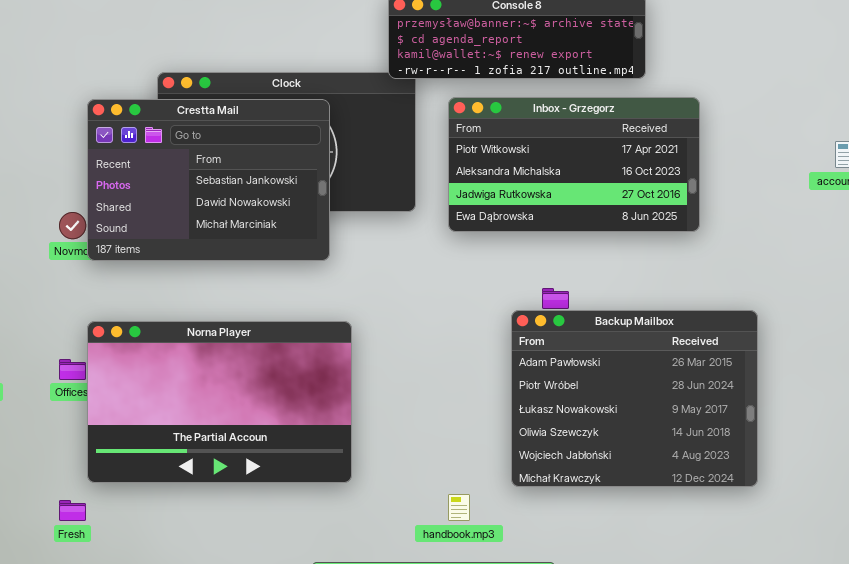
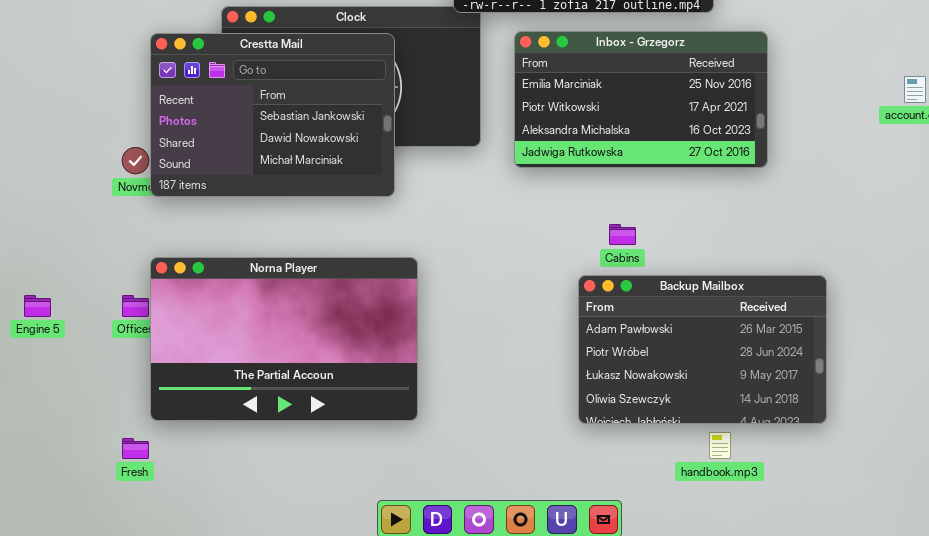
Inbox - Grzegorz: [448,97,700,232] -> [514,31,768,168], scrolled up 1 row
Backup Mailbox: [511,310,758,487] -> [578,275,827,424], resized
handbook.mp3: [448,494,470,521] -> [709,432,731,459], moved

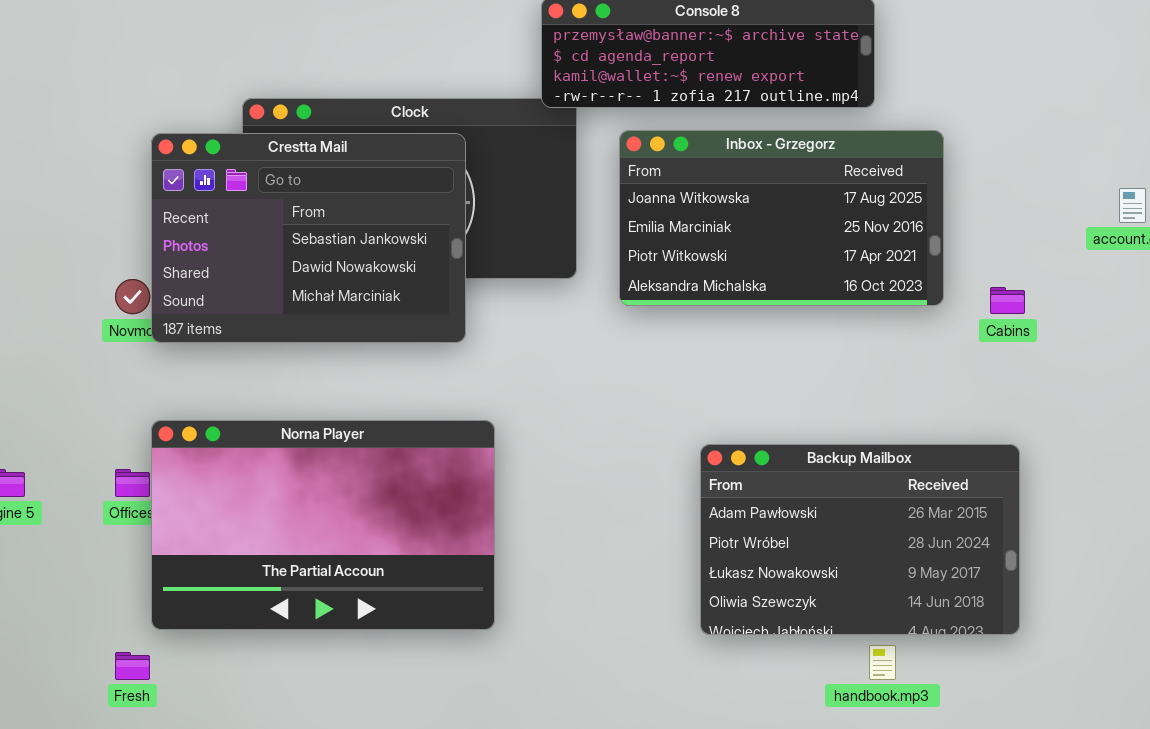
Inbox - Grzegorz: [514,31,768,168] -> [619,130,944,306], scrolled up 1 row
Cabins: [609,224,636,245] -> [990,287,1025,314], moved

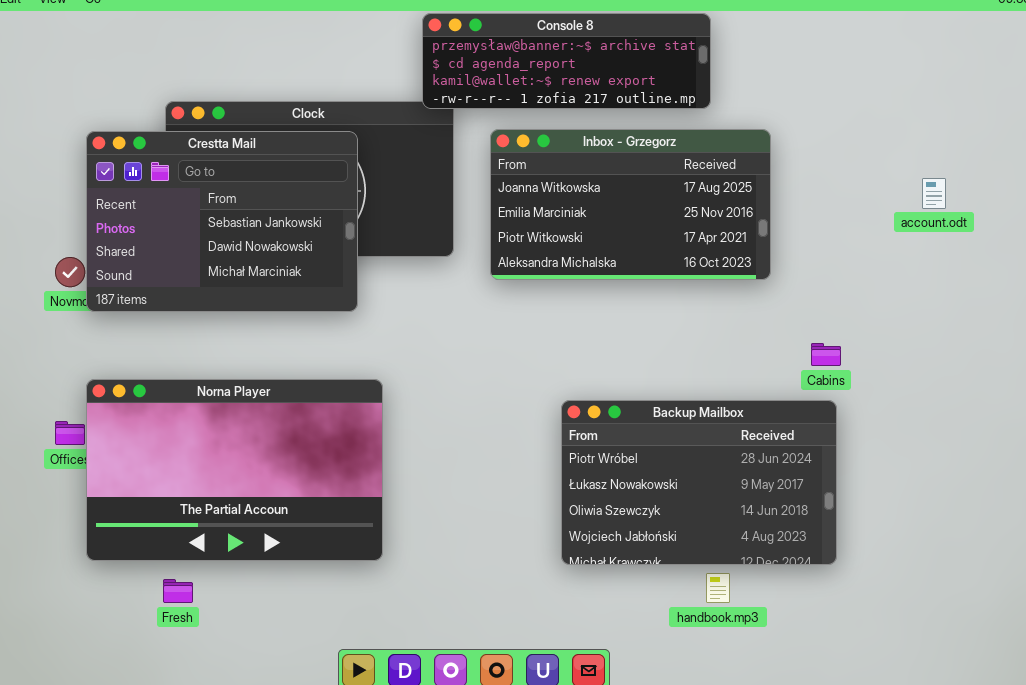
Cabins: [990,287,1025,314] -> [811,343,841,366], moved
Backup Mailbox: [700,444,1020,635] -> [561,400,837,565], scrolled down 1 row
Fresh: [115,652,150,680] -> [163,579,193,603], moved

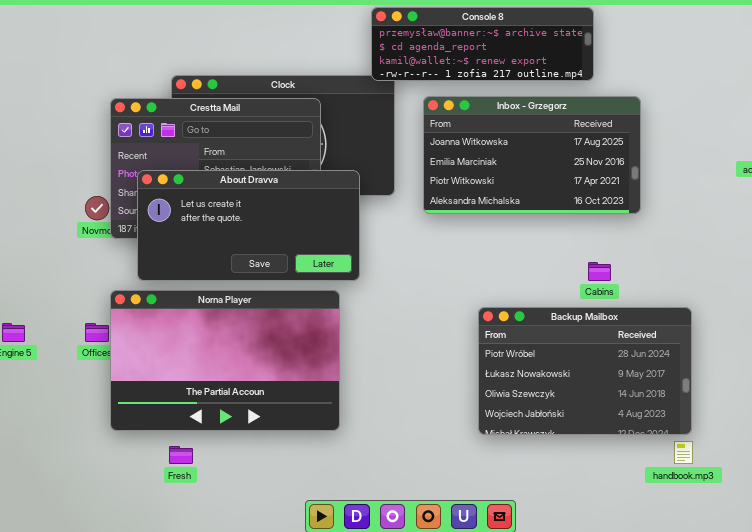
About Dravva: none -> [137,170,360,281], opened
Cabins: [811,343,841,366] -> [588,262,611,281], moved
handbook.mp3: [706,573,730,603] -> [674,441,693,464], moved

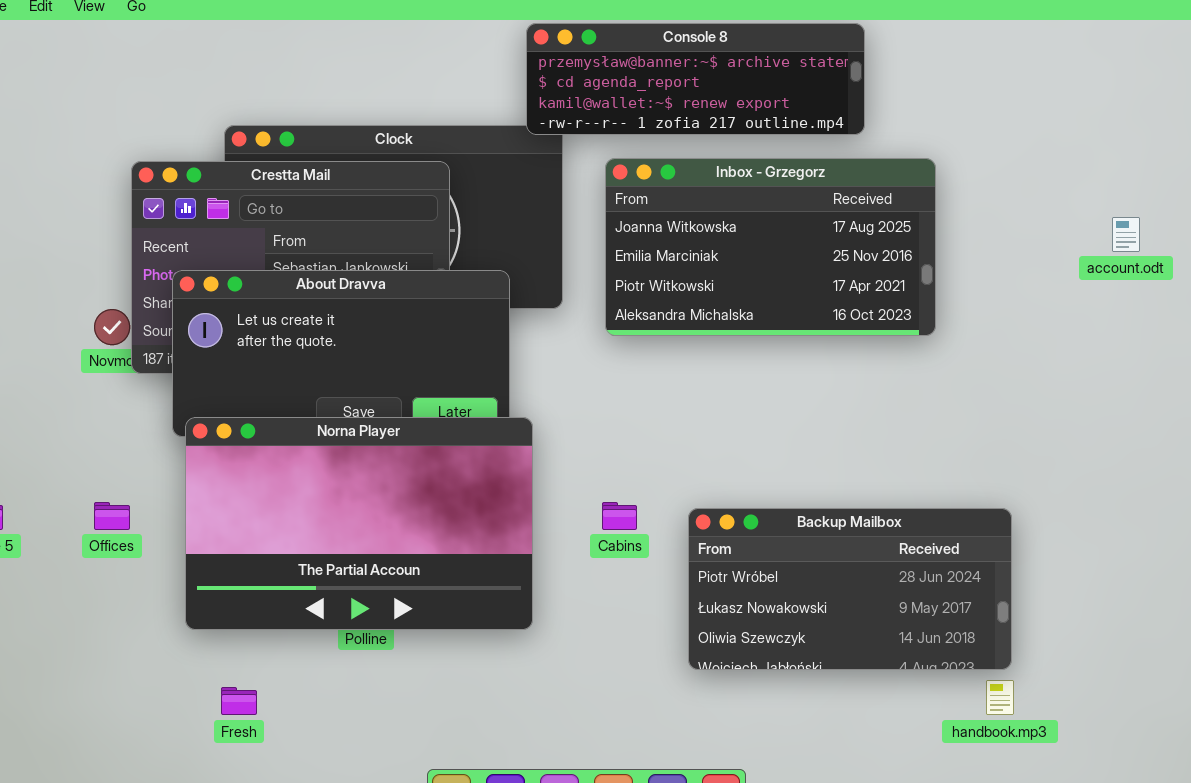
Cabins: [588,262,611,281] -> [602,502,637,530], moved
Norna Player: [110,290,340,431] -> [185,417,533,630], moved
Backup Mailbox: [478,307,692,435] -> [688,508,1012,670], resized

